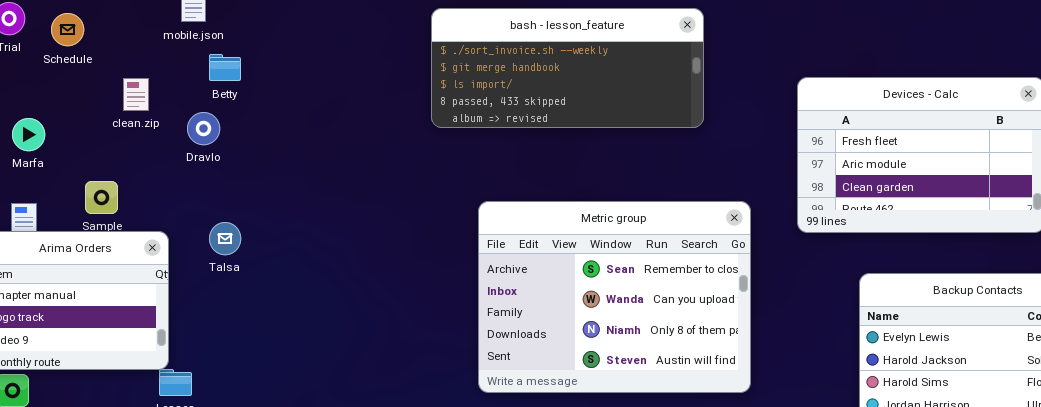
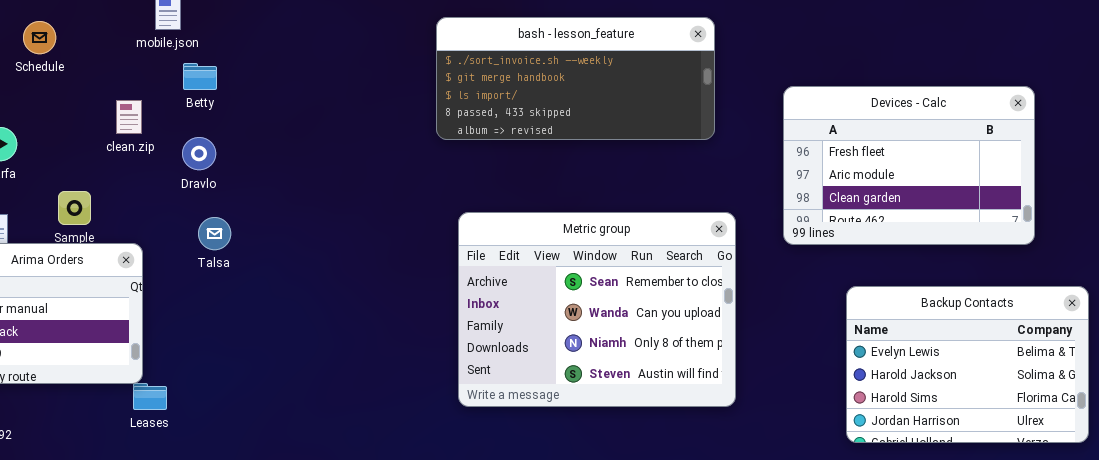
bash - lesson_feature: [431,8,704,128] -> [436,17,715,140], moved
clean.zip: [123,78,149,111] -> [116,100,142,134], moved
Dravlo: [187,112,220,145] -> [182,137,216,170], moved
Talsa: [209,222,241,255] -> [198,217,231,250], moved

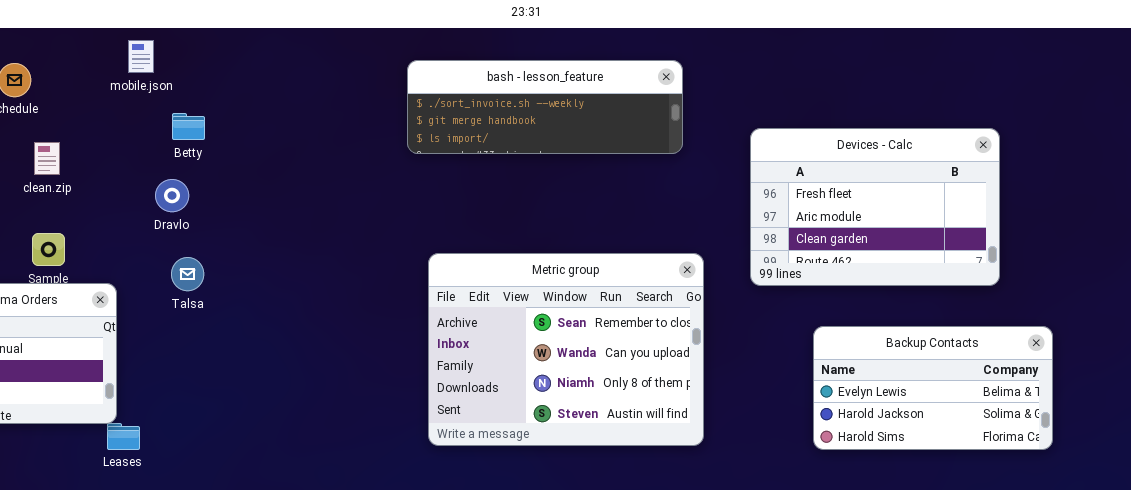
bash - lesson_feature: [436,17,715,140] -> [407,60,683,154], resized
Betty: [183,63,217,90] -> [172,113,205,140], moved
clean.zip: [116,100,142,134] -> [34,142,60,175], moved
Backup Contacts: [846,286,1089,443] -> [813,326,1053,450], resized

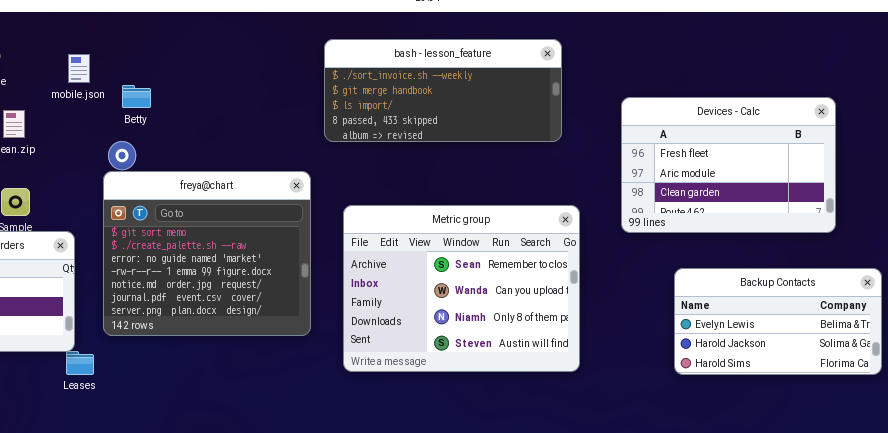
mobile.json: [128,40,154,73] -> [68,54,90,83], moved
bash - lesson_feature: [407,60,683,154] -> [324,39,562,142], resized
freya@chart: none -> [103,171,311,336], opened

